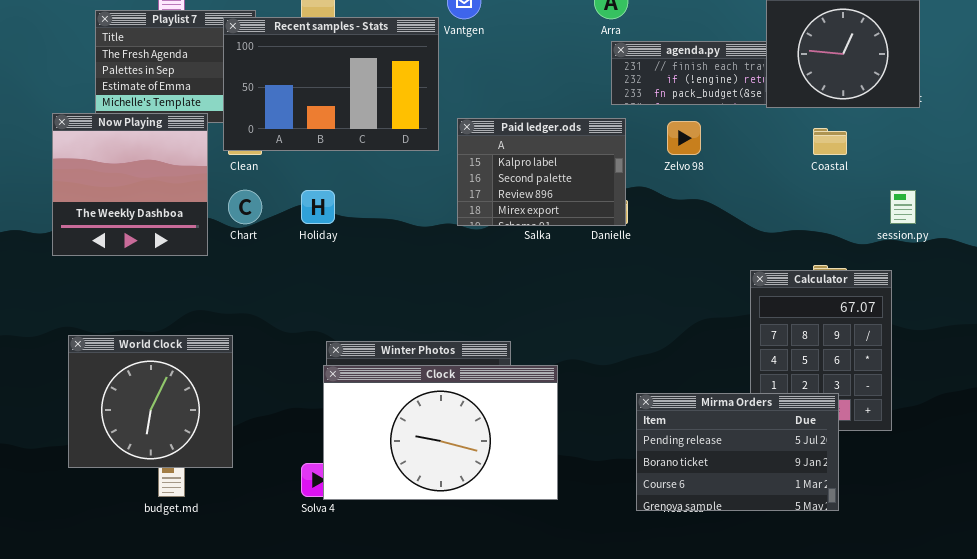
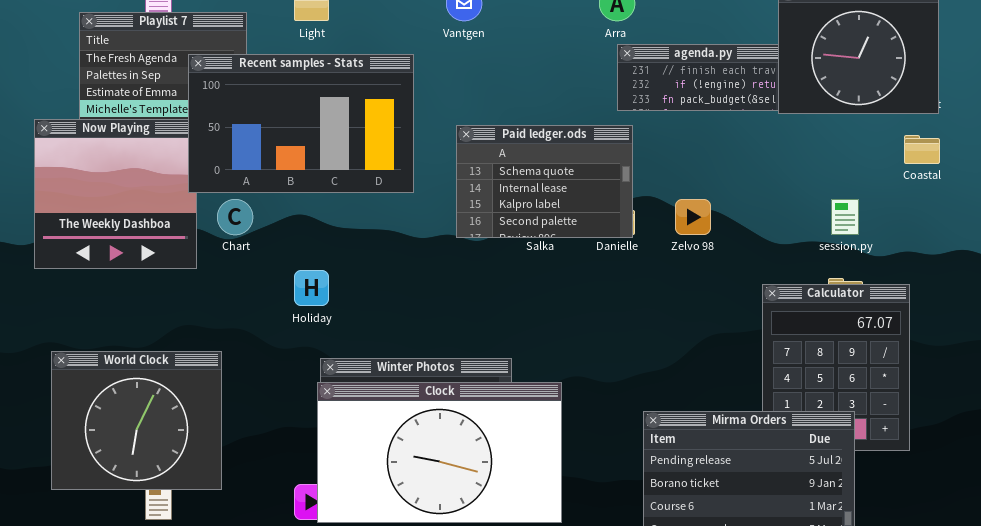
Recent samples - Stats: [223,17,439,151] -> [188,54,414,193], moved
Paid ledger.ods: [457,118,626,226] -> [456,125,633,238], scrolled up 2 rows
Zelvo 98: [667,121,701,155] -> [675,199,711,235], moved
Coastal: [813,128,847,155] -> [904,135,940,164], moved
Holiday: [301,190,335,224] -> [294,270,329,306], moved
session.py: [890,190,916,224] -> [831,199,859,235], moved

